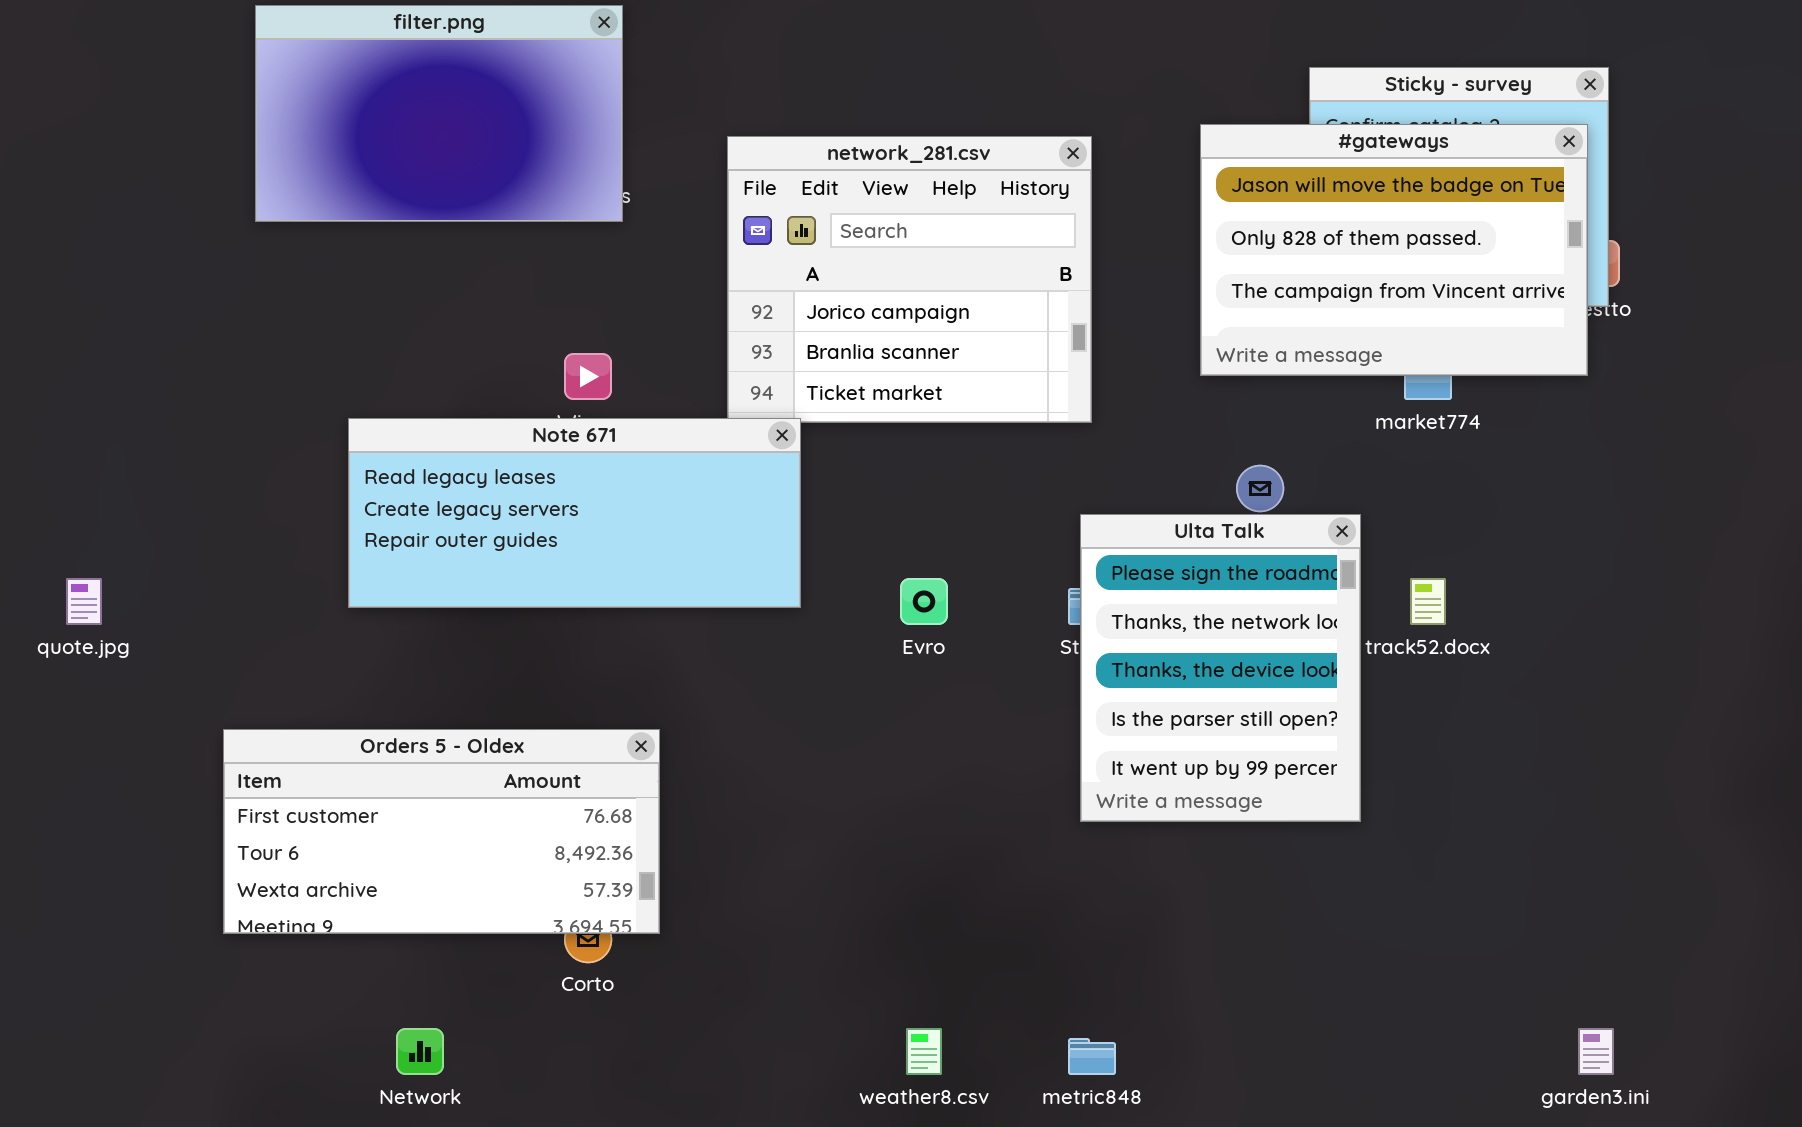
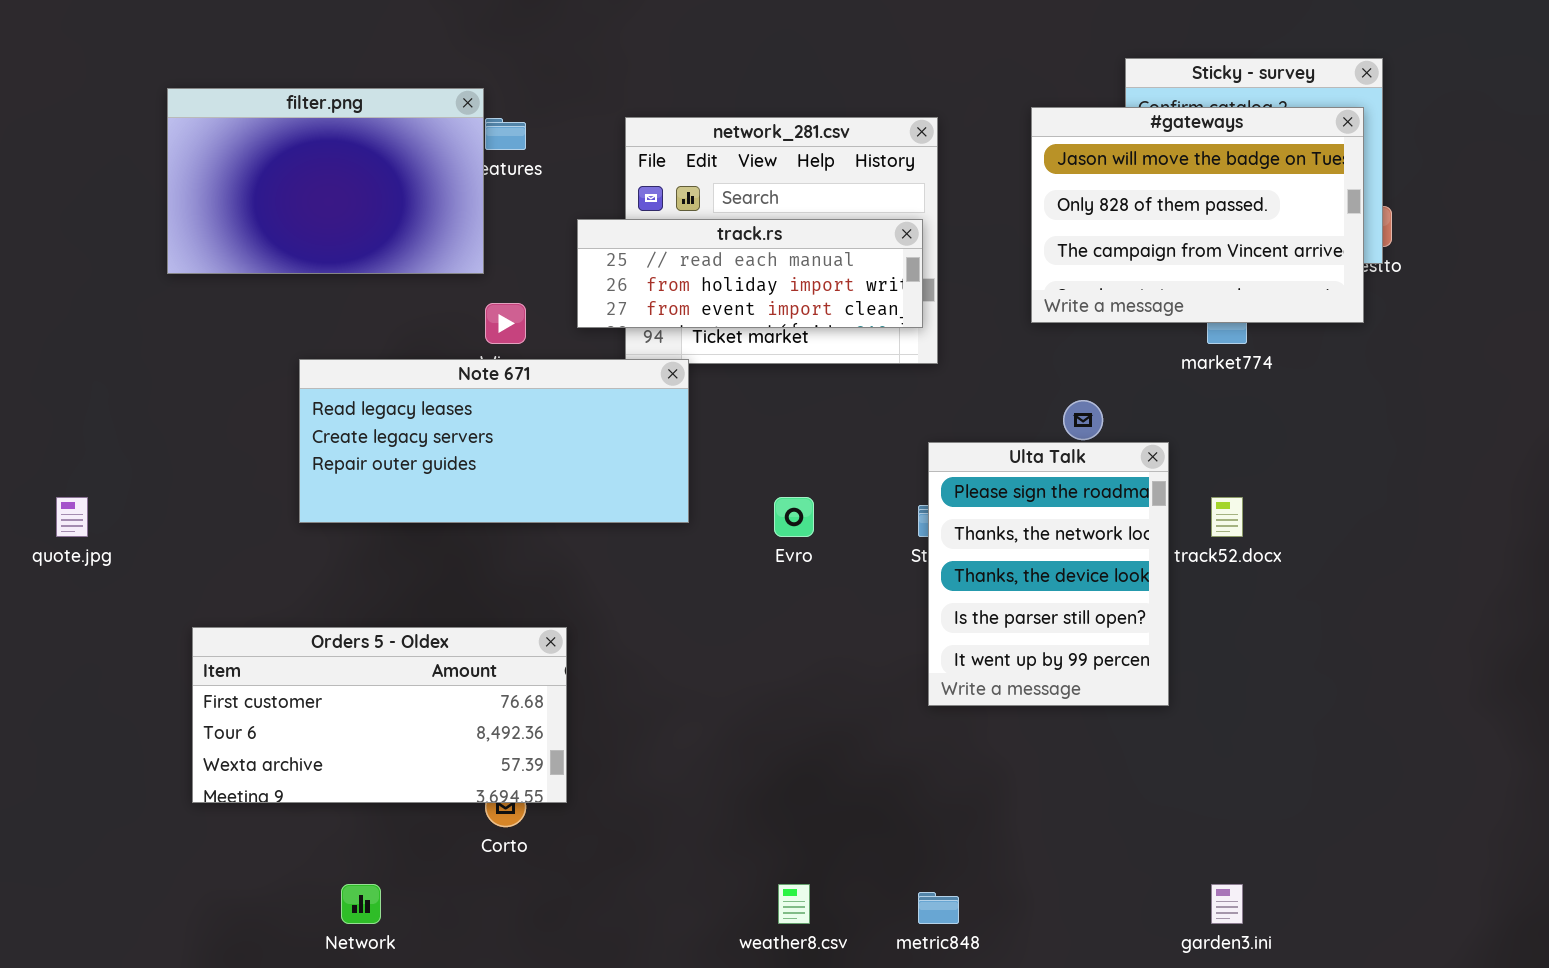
filter.png: [255,5,623,222] -> [167,88,484,274], moved
track.rs: none -> [577,219,923,328], opened
garden3.ini: [1578,1028,1614,1075] -> [1211,884,1243,924], moved

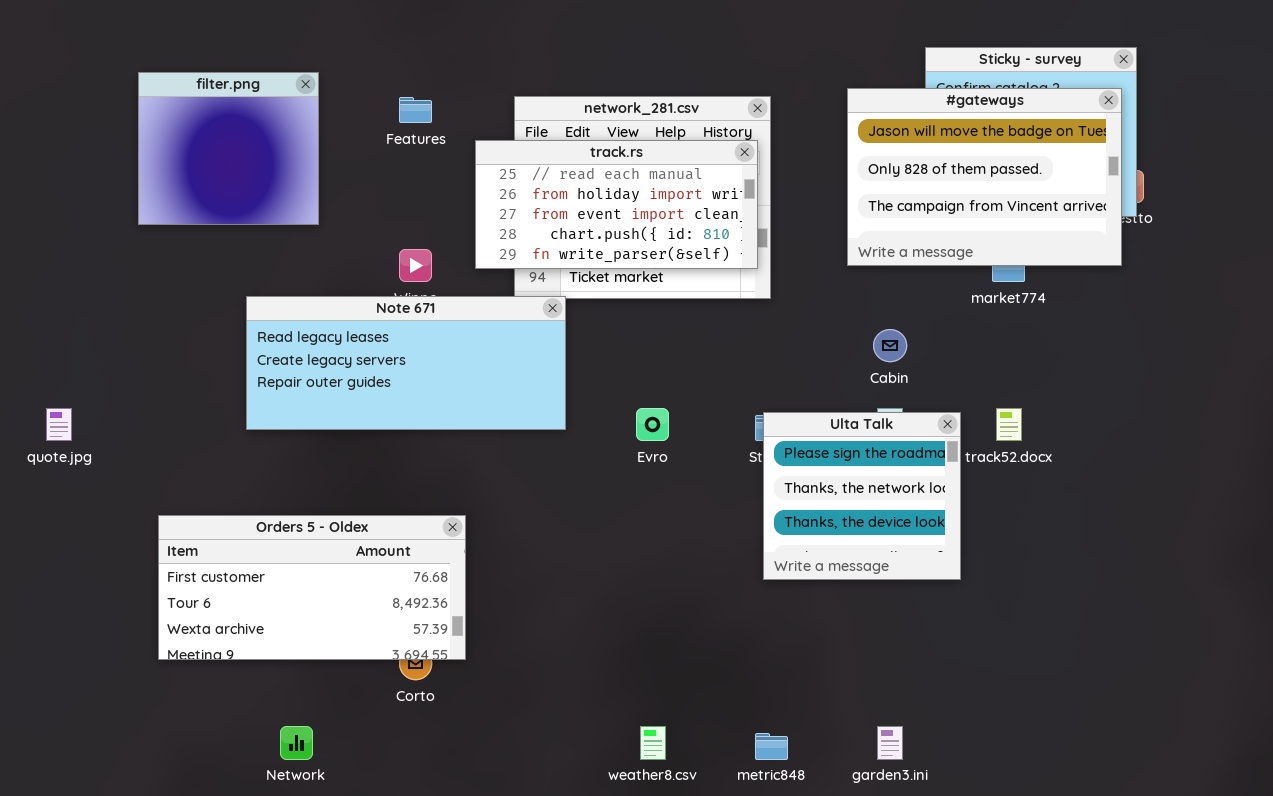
filter.png: [167,88,484,274] -> [138,72,319,225], resized
track.rs: [577,219,923,328] -> [475,140,758,269], resized
Ulta Talk: [928,442,1169,706] -> [763,412,961,580], resized
garden3.ini: [1211,884,1243,924] -> [877,726,903,760], moved

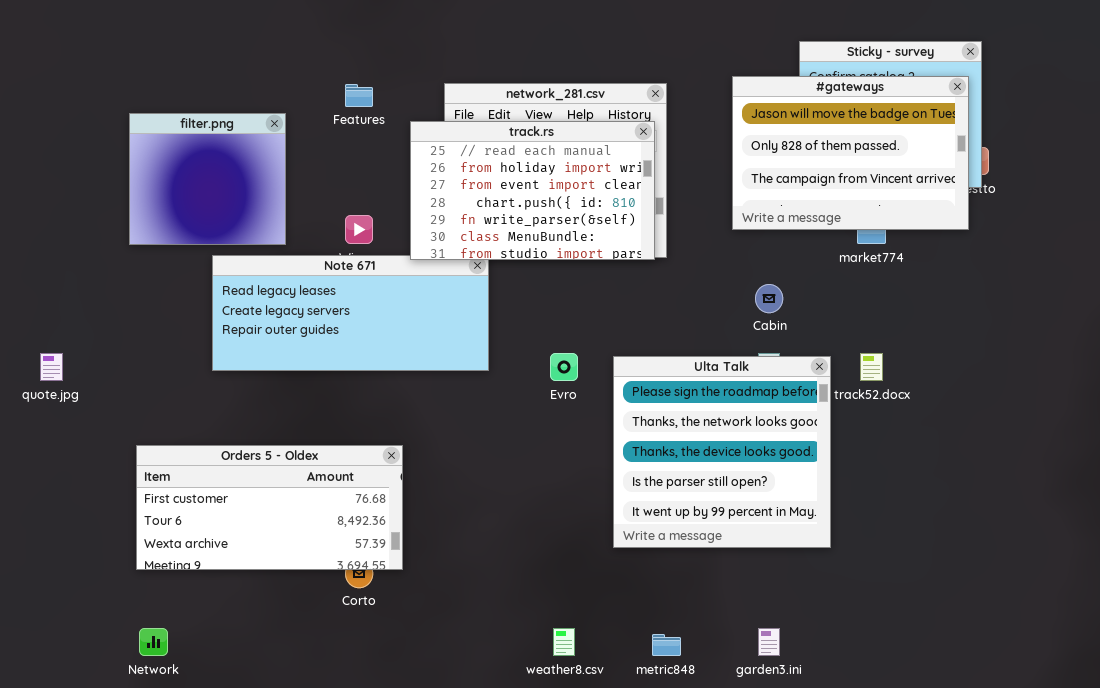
filter.png: [138,72,319,225] -> [129,113,286,245], moved
track.rs: [475,140,758,269] -> [410,121,655,260], resized
Ulta Talk: [763,412,961,580] -> [613,356,831,548], resized
Network: [280,726,313,760] -> [139,628,168,656], moved

